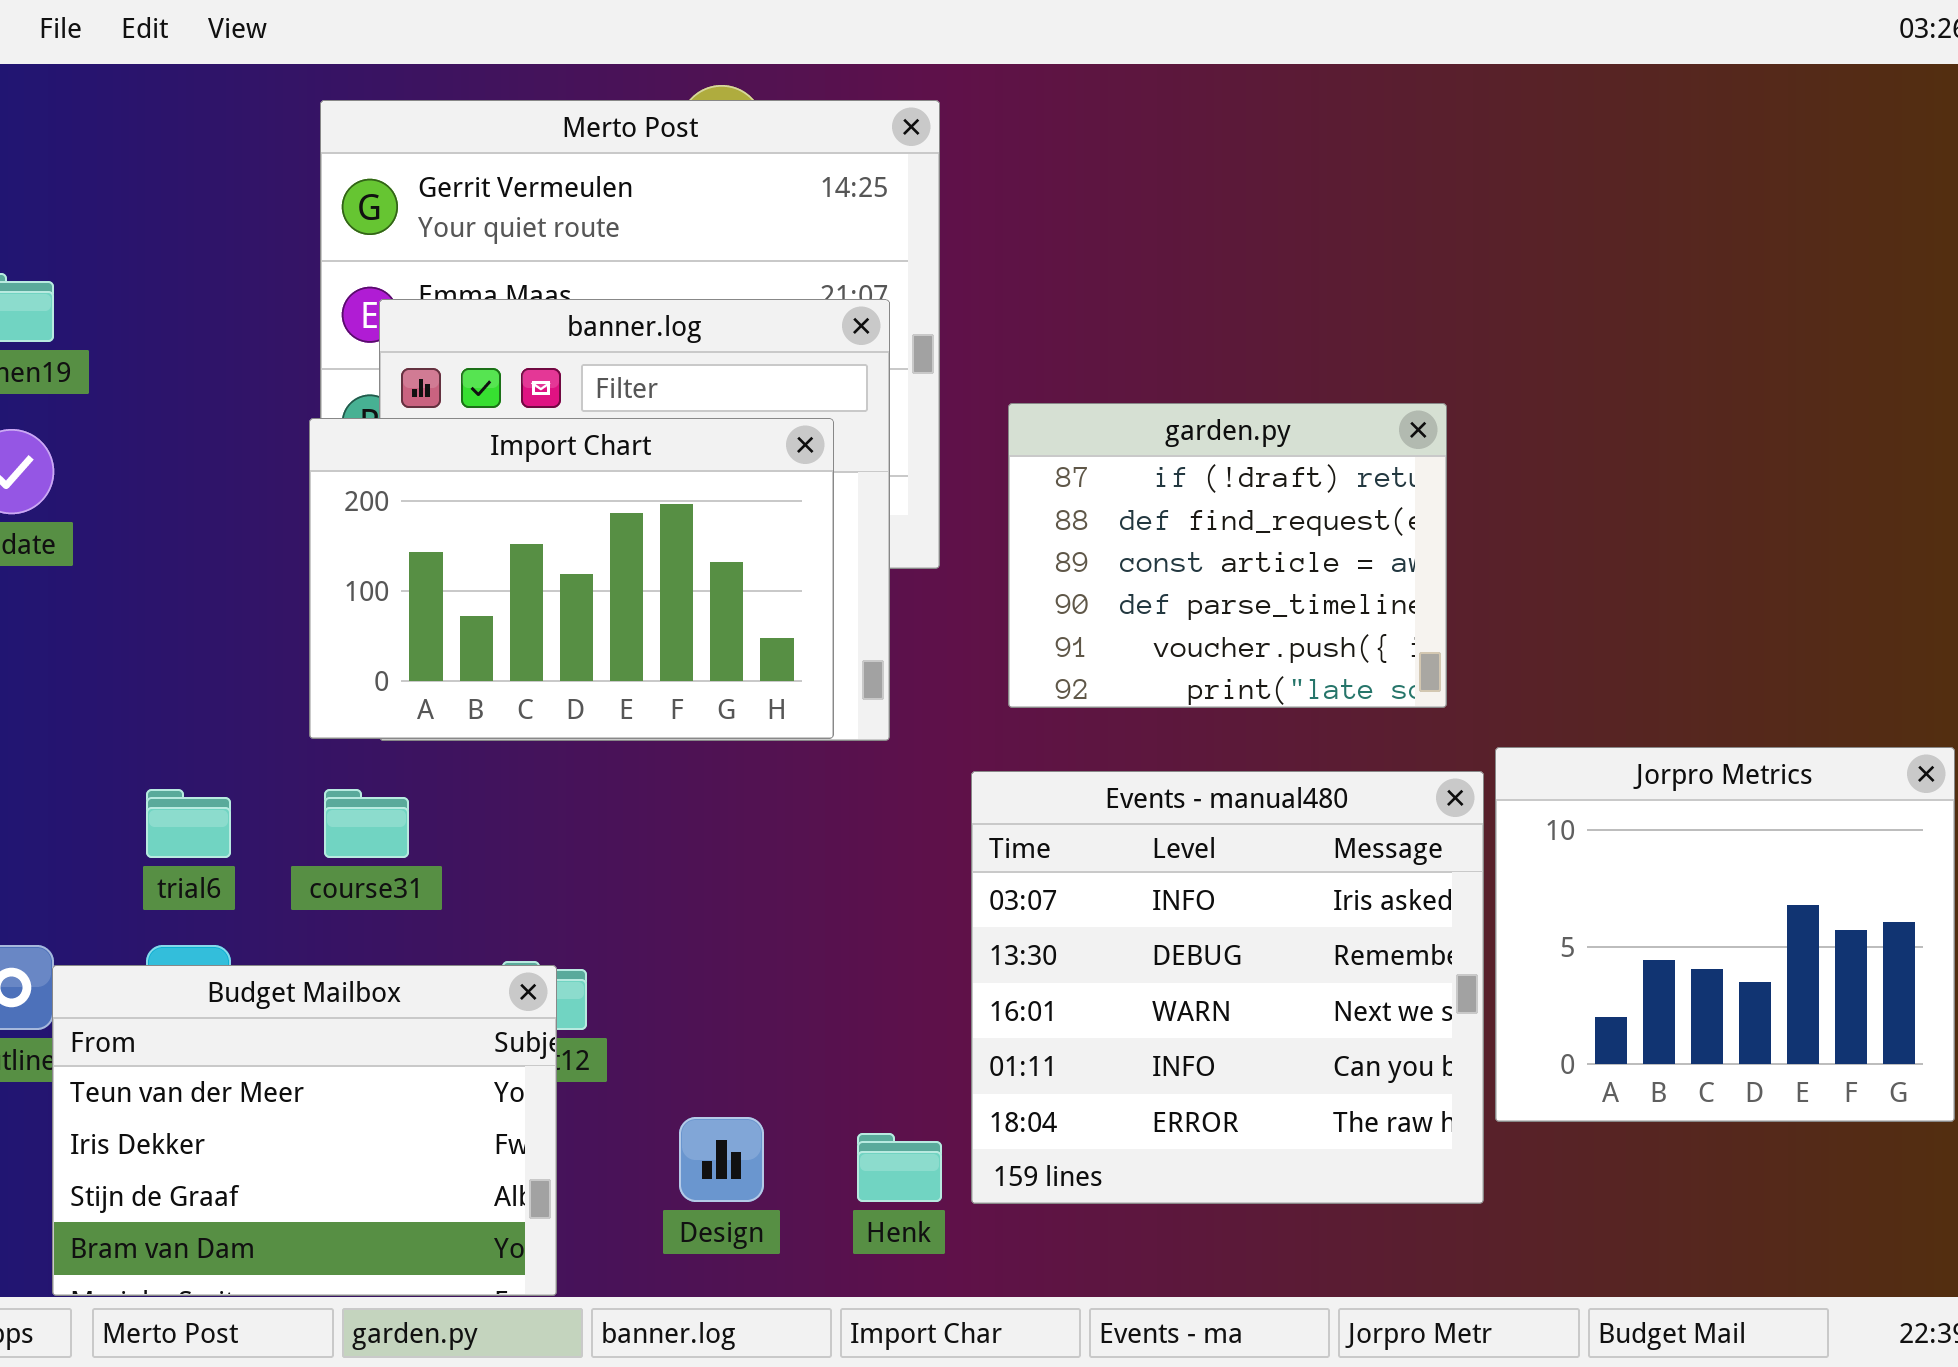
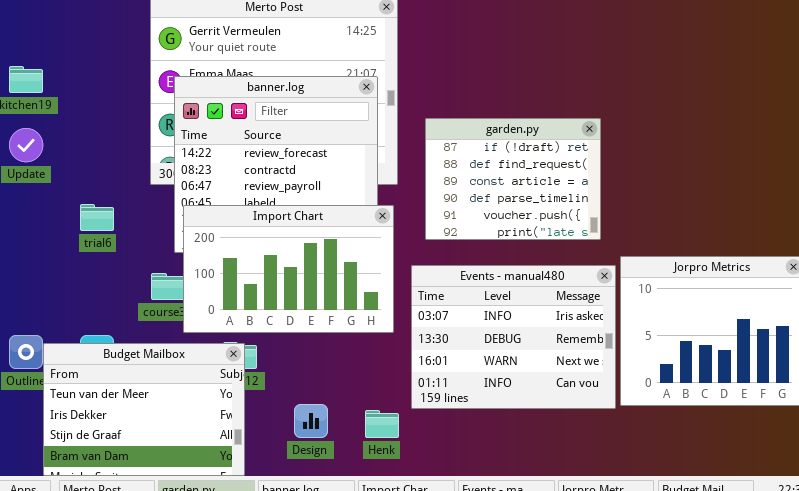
Import Chart: [309,418,834,739] -> [183,205,394,333], moved
Events - manual480: [971,771,1484,1204] -> [411,265,616,409], resized
trial6: [146,789,231,858] -> [80,204,114,231], moved

